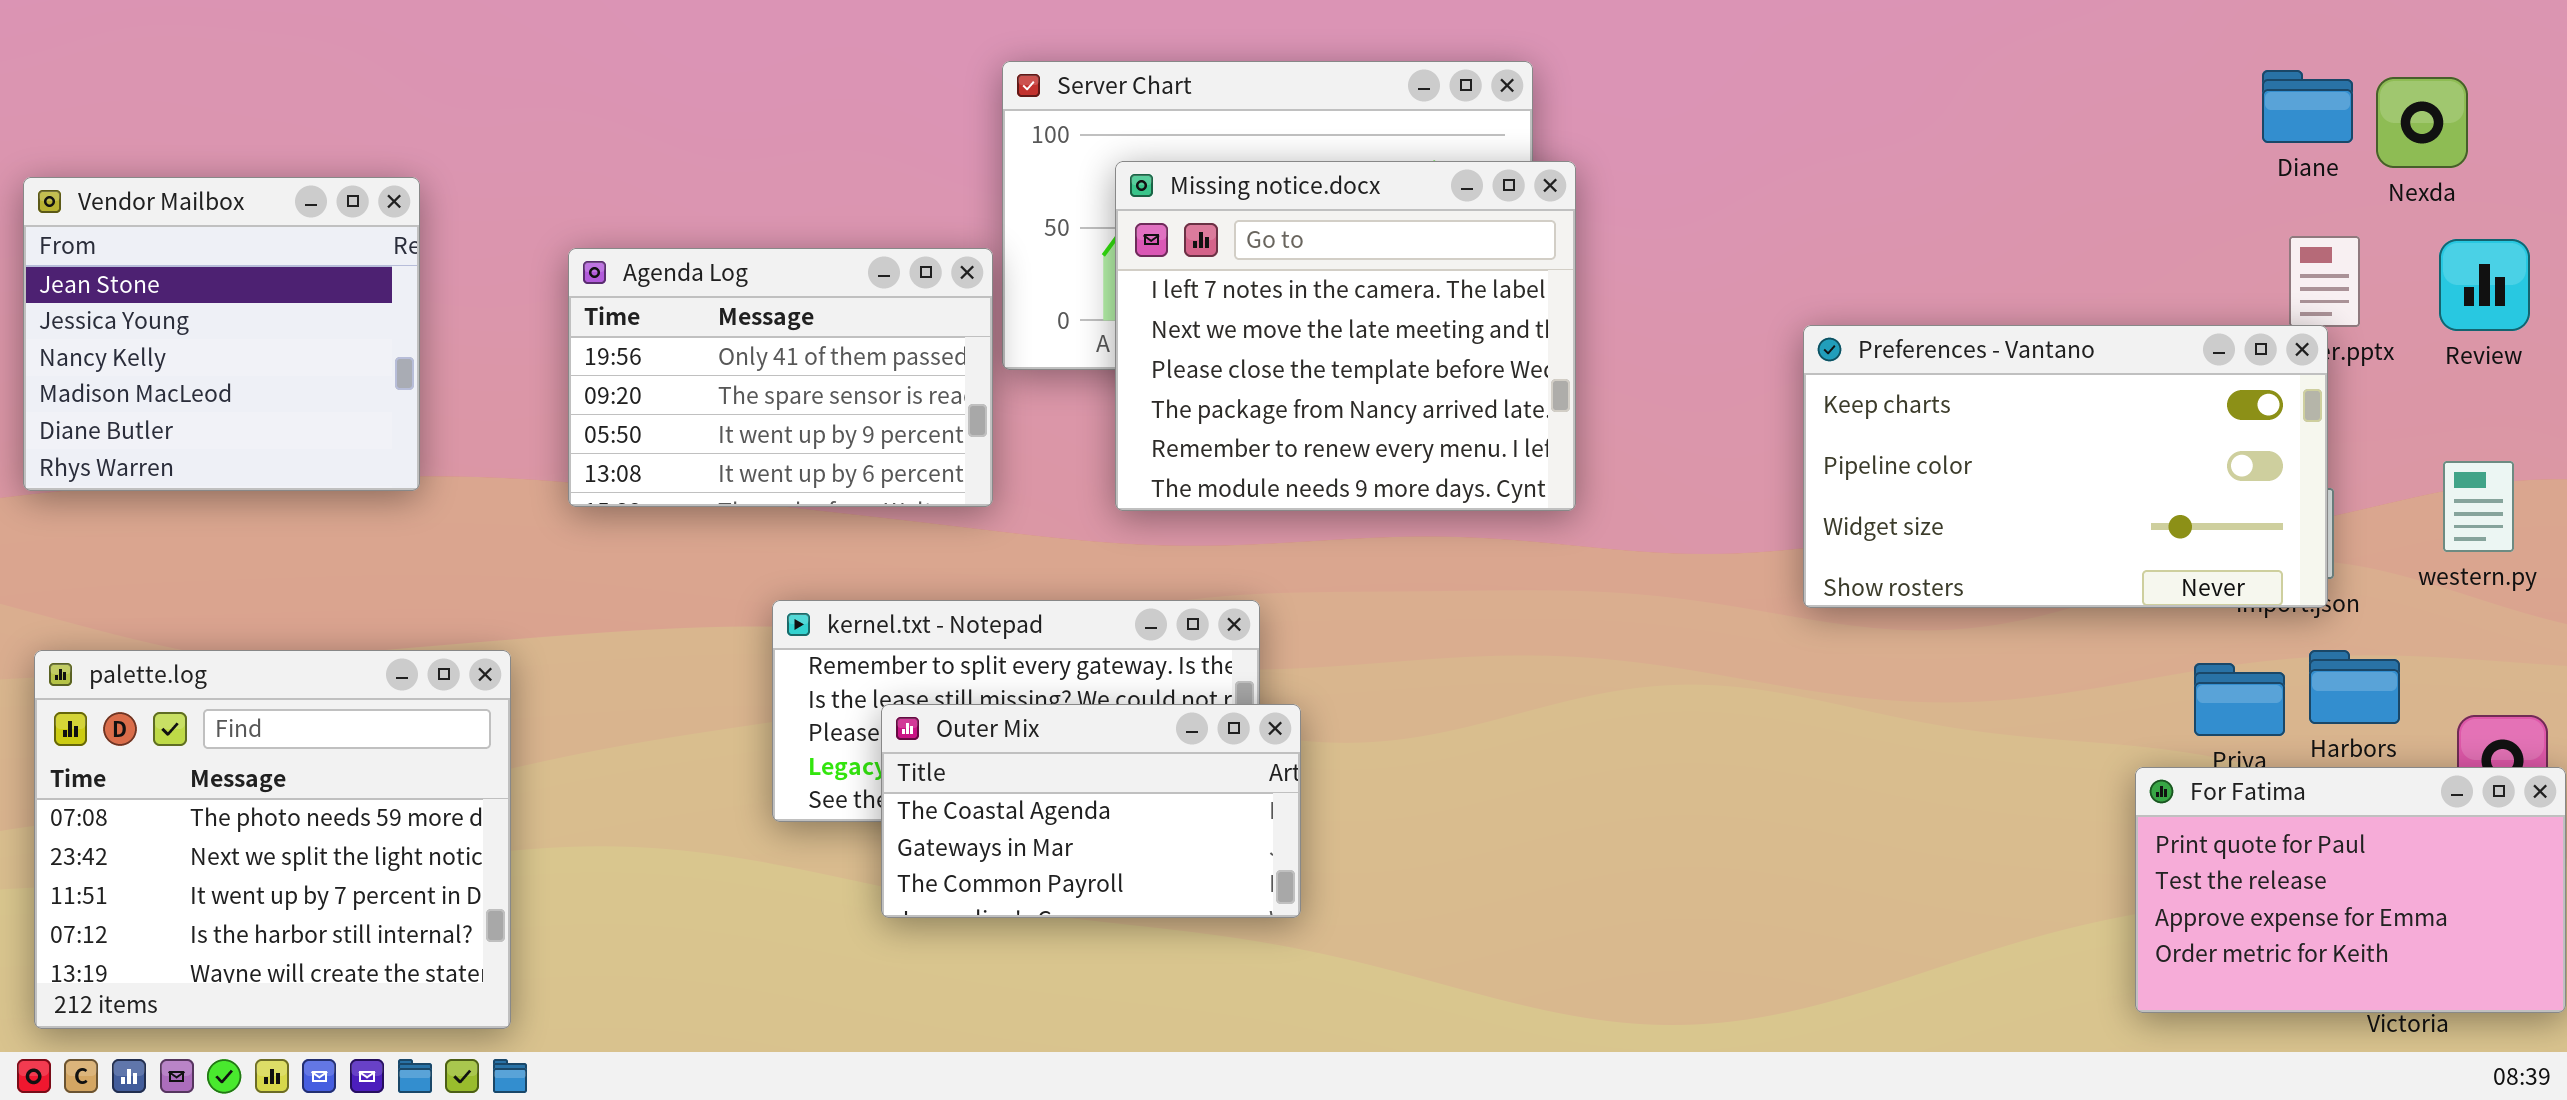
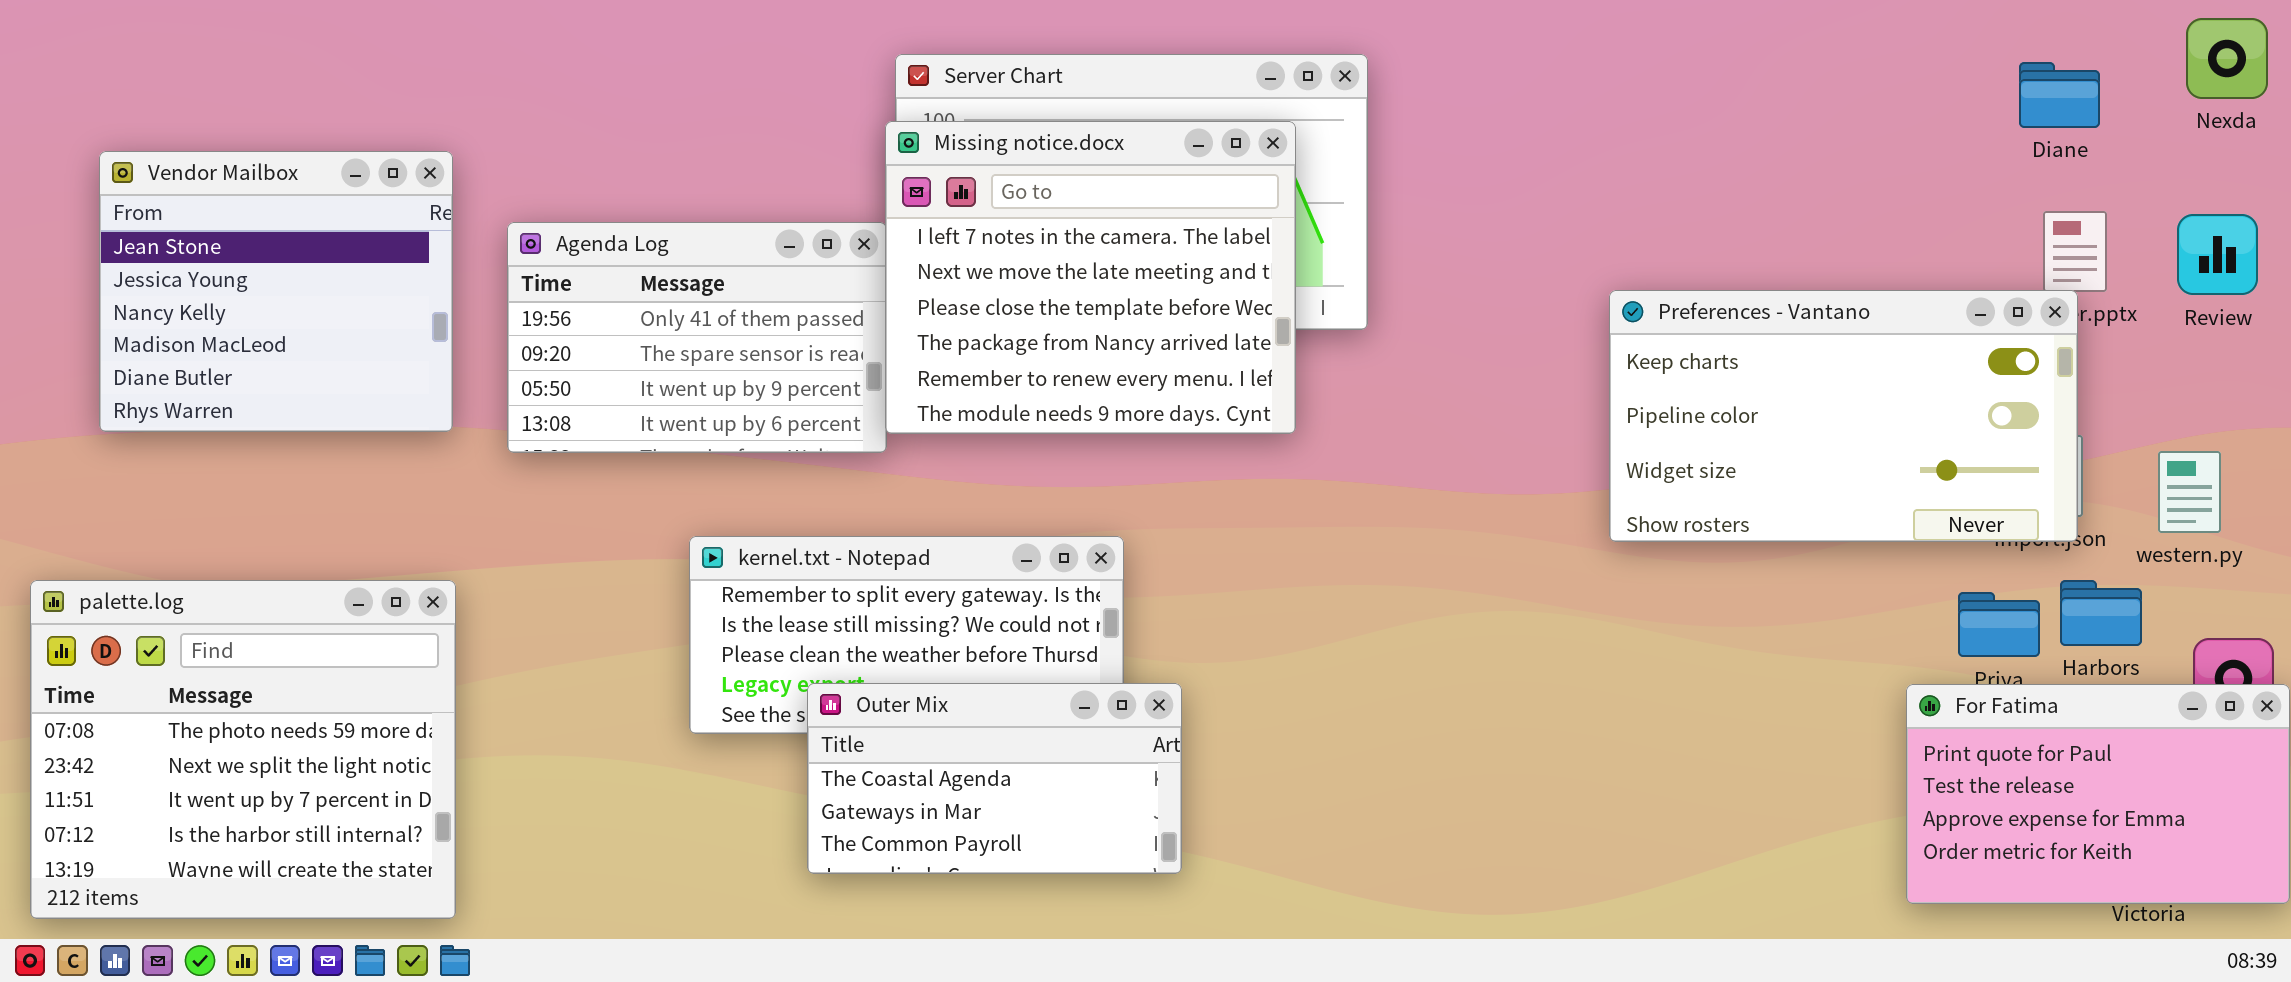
Nexda: [2376,77,2468,168] -> [2186,18,2268,99], moved
Missing notice.docx: [1115,161,1576,511] -> [885,121,1296,434], moved
Vendor Mailbox: [23,177,420,491] -> [99,151,453,432], moved
western.py: [2443,461,2514,552] -> [2158,451,2221,533], moved
Outer Mix: [881,704,1301,918] -> [807,683,1182,874], moved

